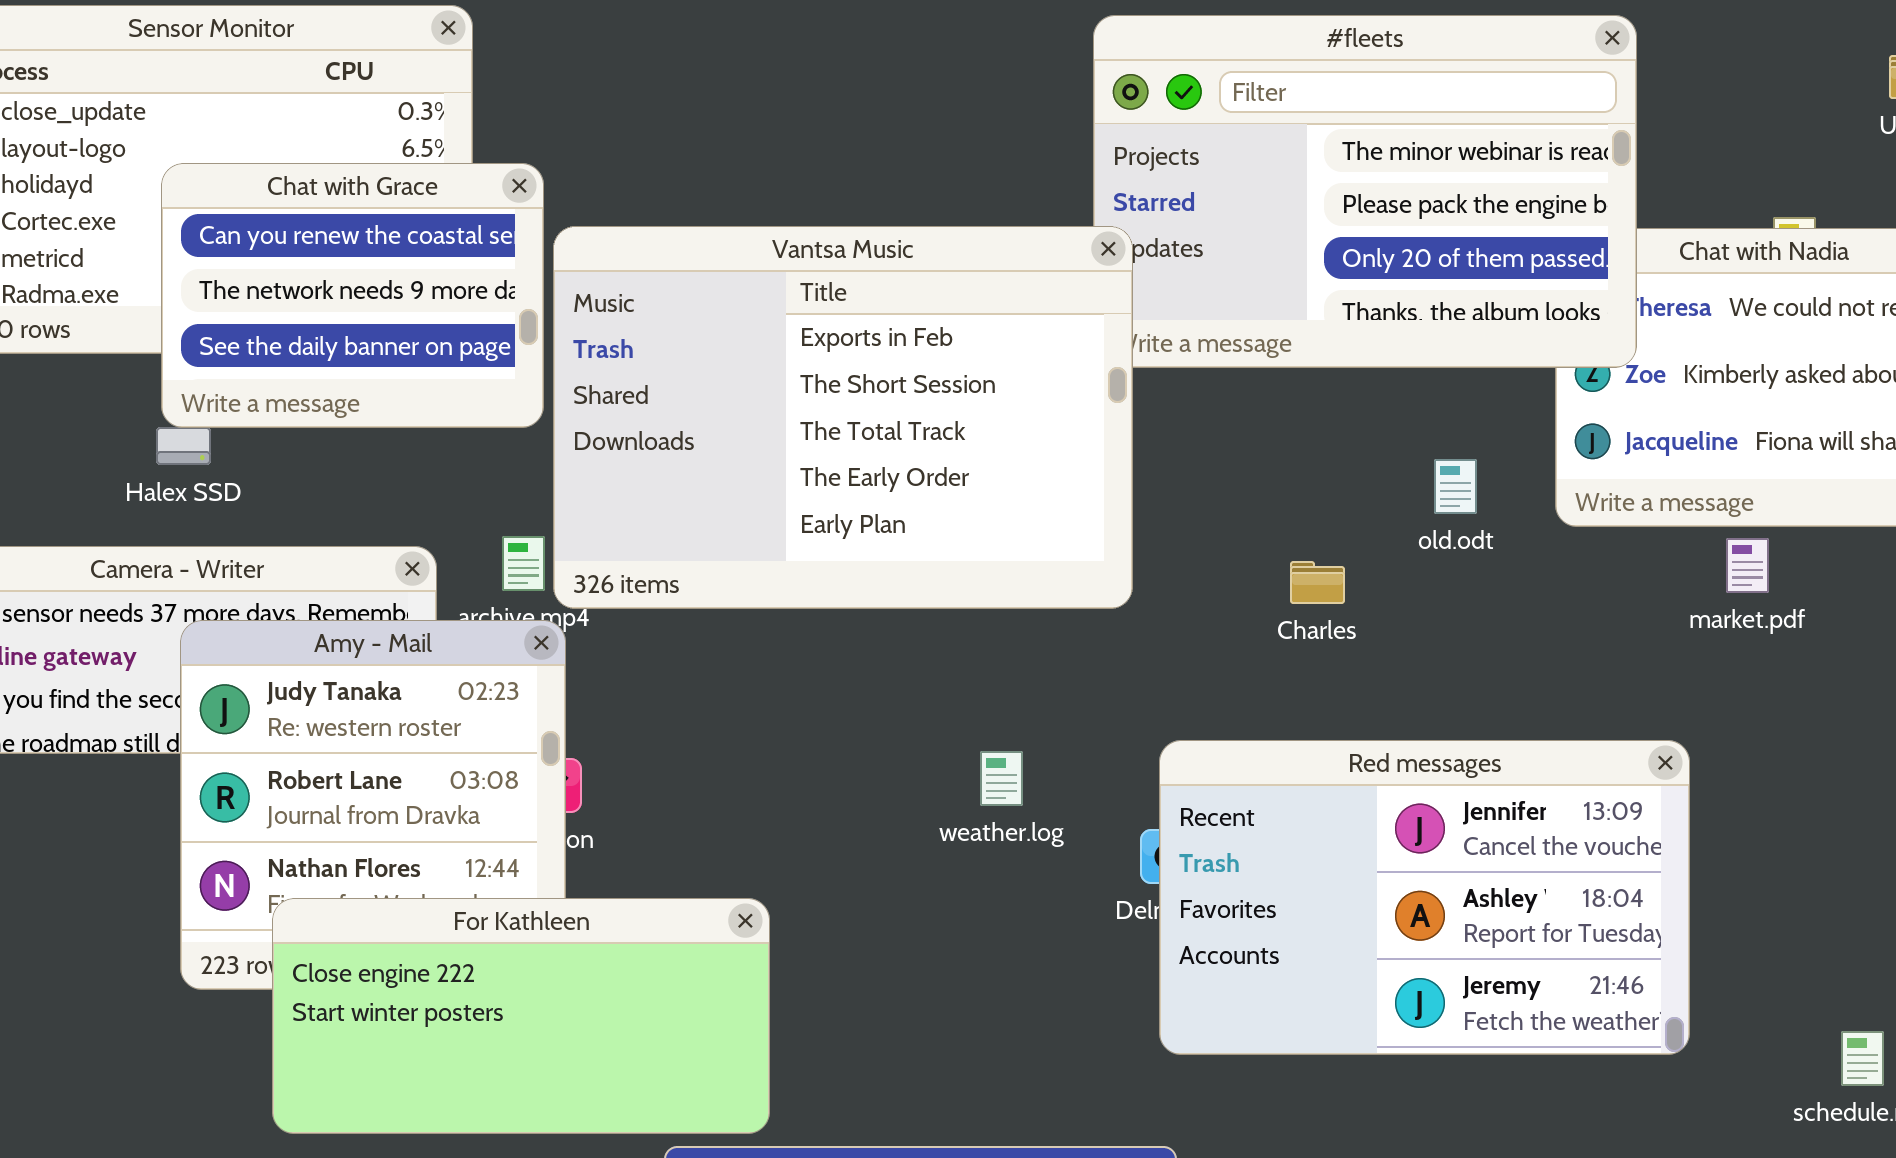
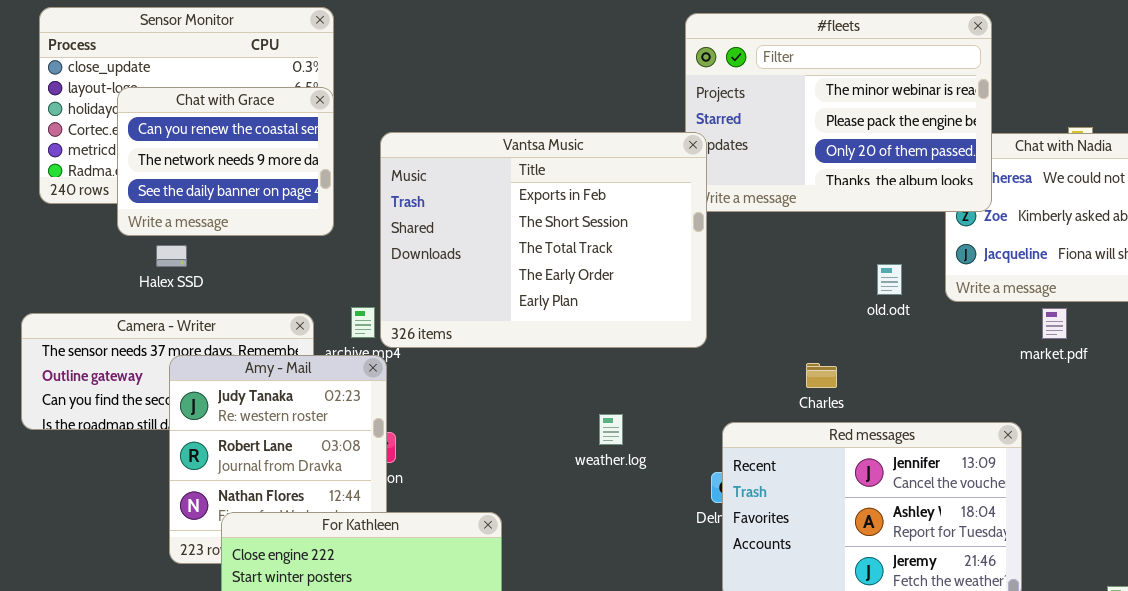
Chat with Grace: [161,163,544,428] -> [117,87,334,236], moved
Charles: [1290,561,1345,604] -> [806,363,837,388], moved
weather.log: [980,751,1023,806] -> [599,414,623,445], moved

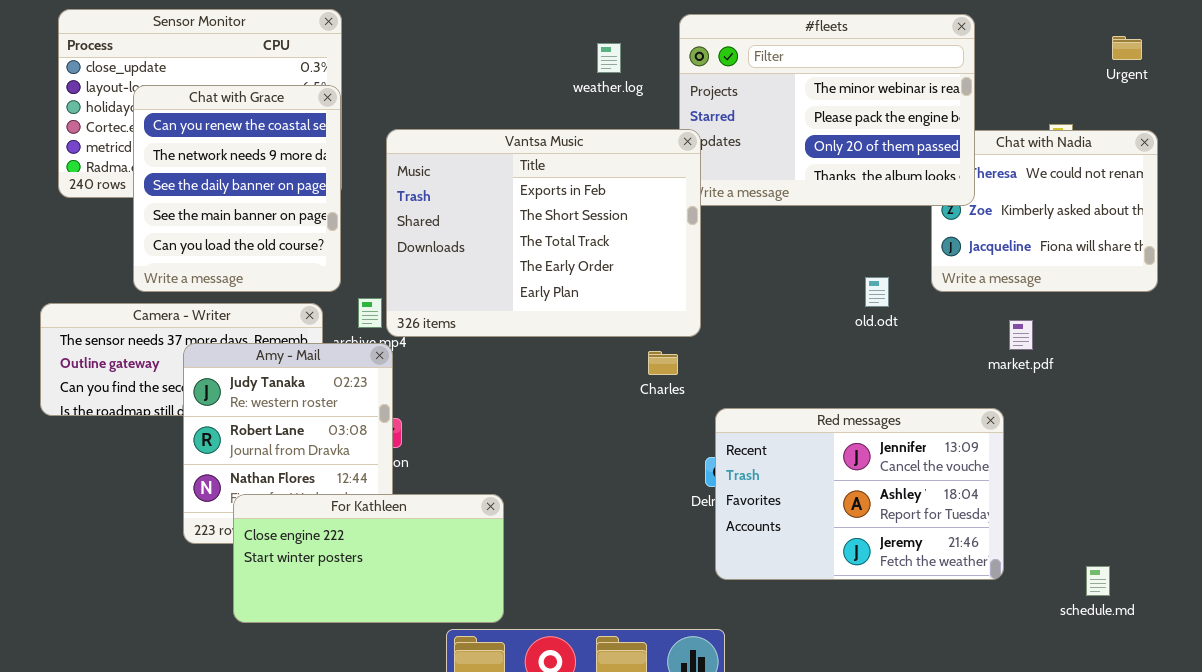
Chat with Grace: [117,87,334,236] -> [133,85,341,292], resized
old.odt: [877,264,902,295] -> [865,277,889,307], moved
market.pdf: [1042,308,1067,339] -> [1009,320,1033,350], moved
Charles: [806,363,837,388] -> [648,351,678,375], moved
weather.log: [599,414,623,445] -> [597,43,621,73], moved

